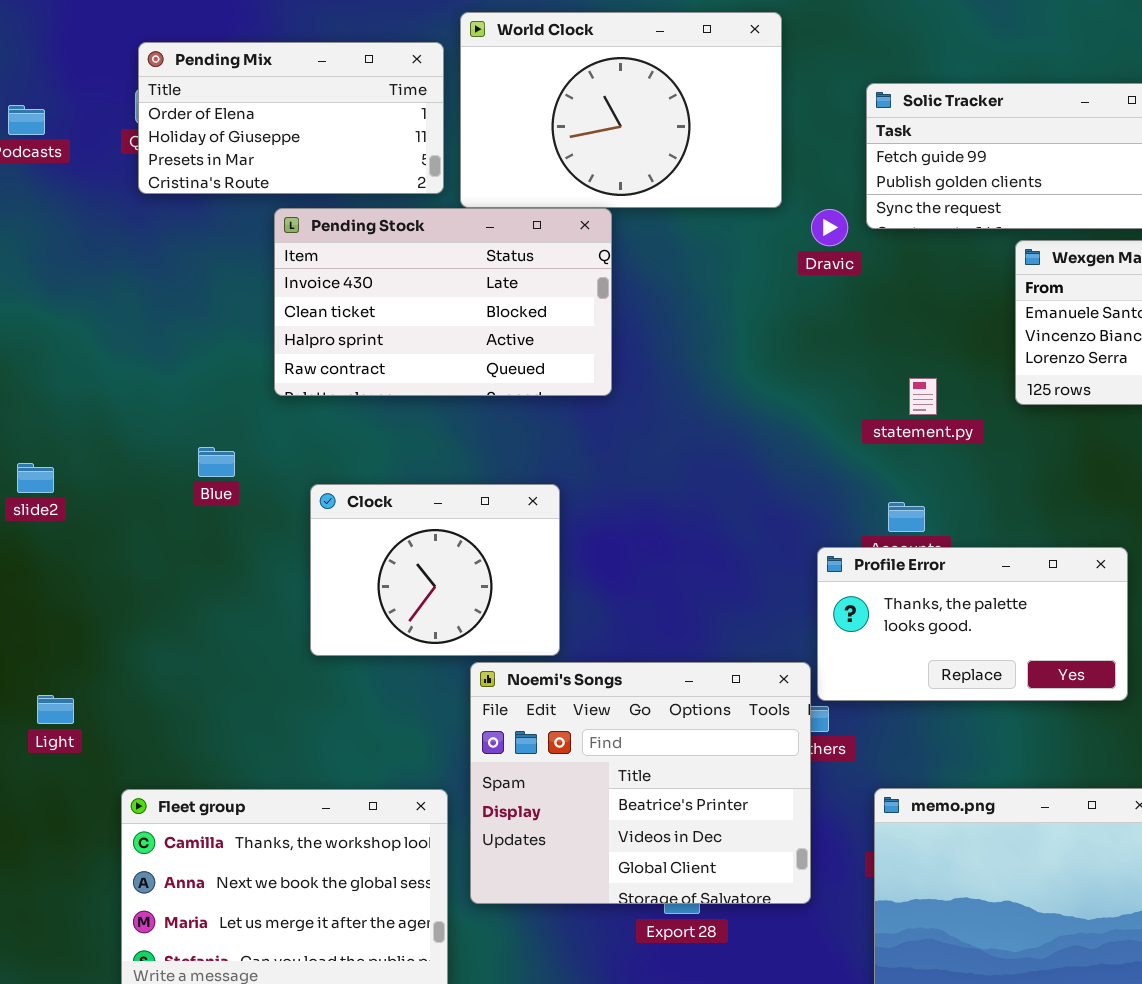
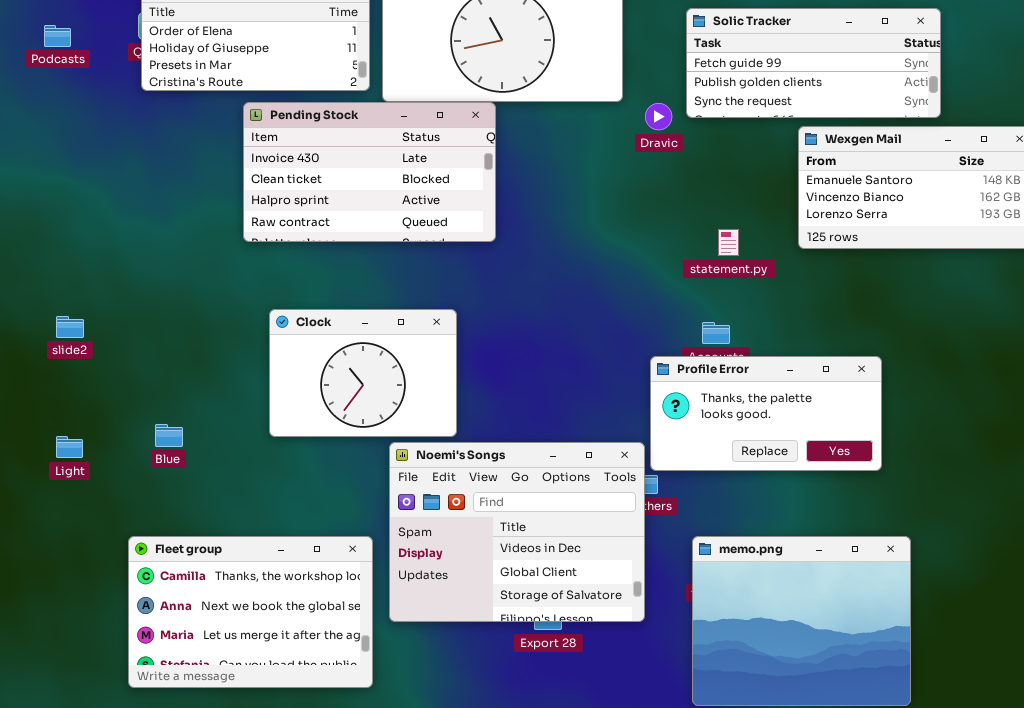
Blue: [198,447,235,477] -> [155,424,183,447], moved
slide2: [17,463,54,493] -> [56,316,84,338], moved
Noemi's Songs: [470,662,811,904] -> [389,442,645,622], scrolled down 1 row
Light: [37,695,74,724] -> [56,436,83,458], moved

